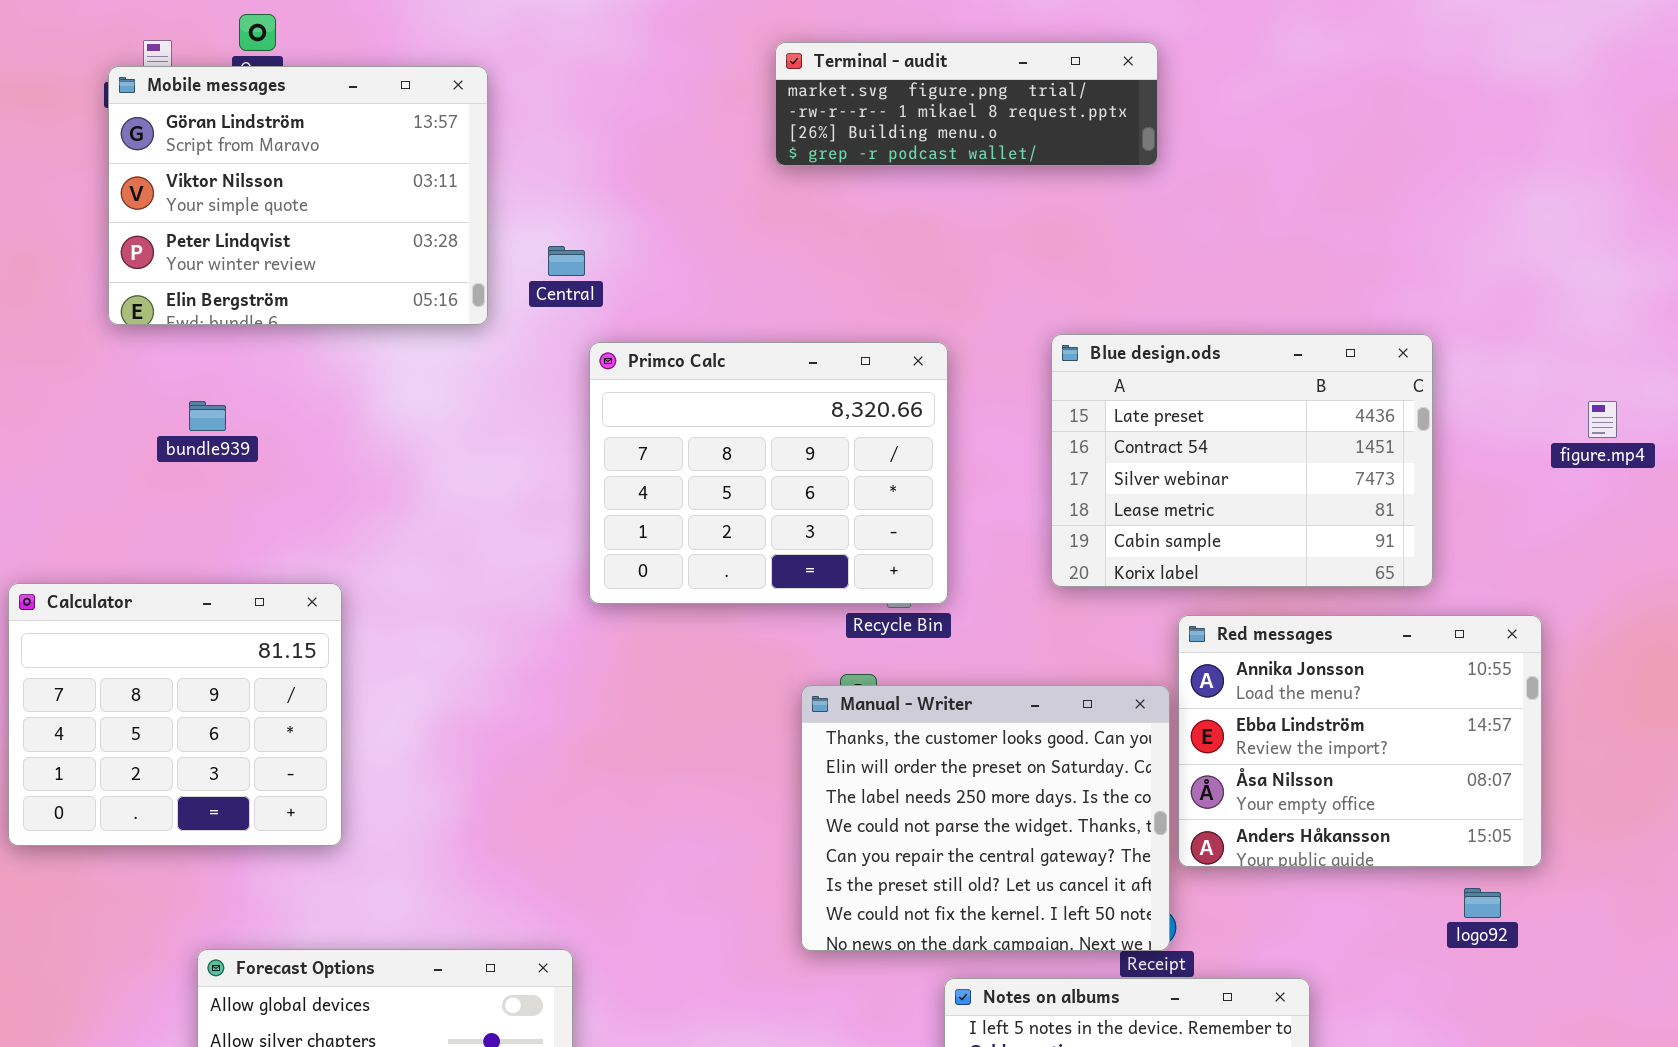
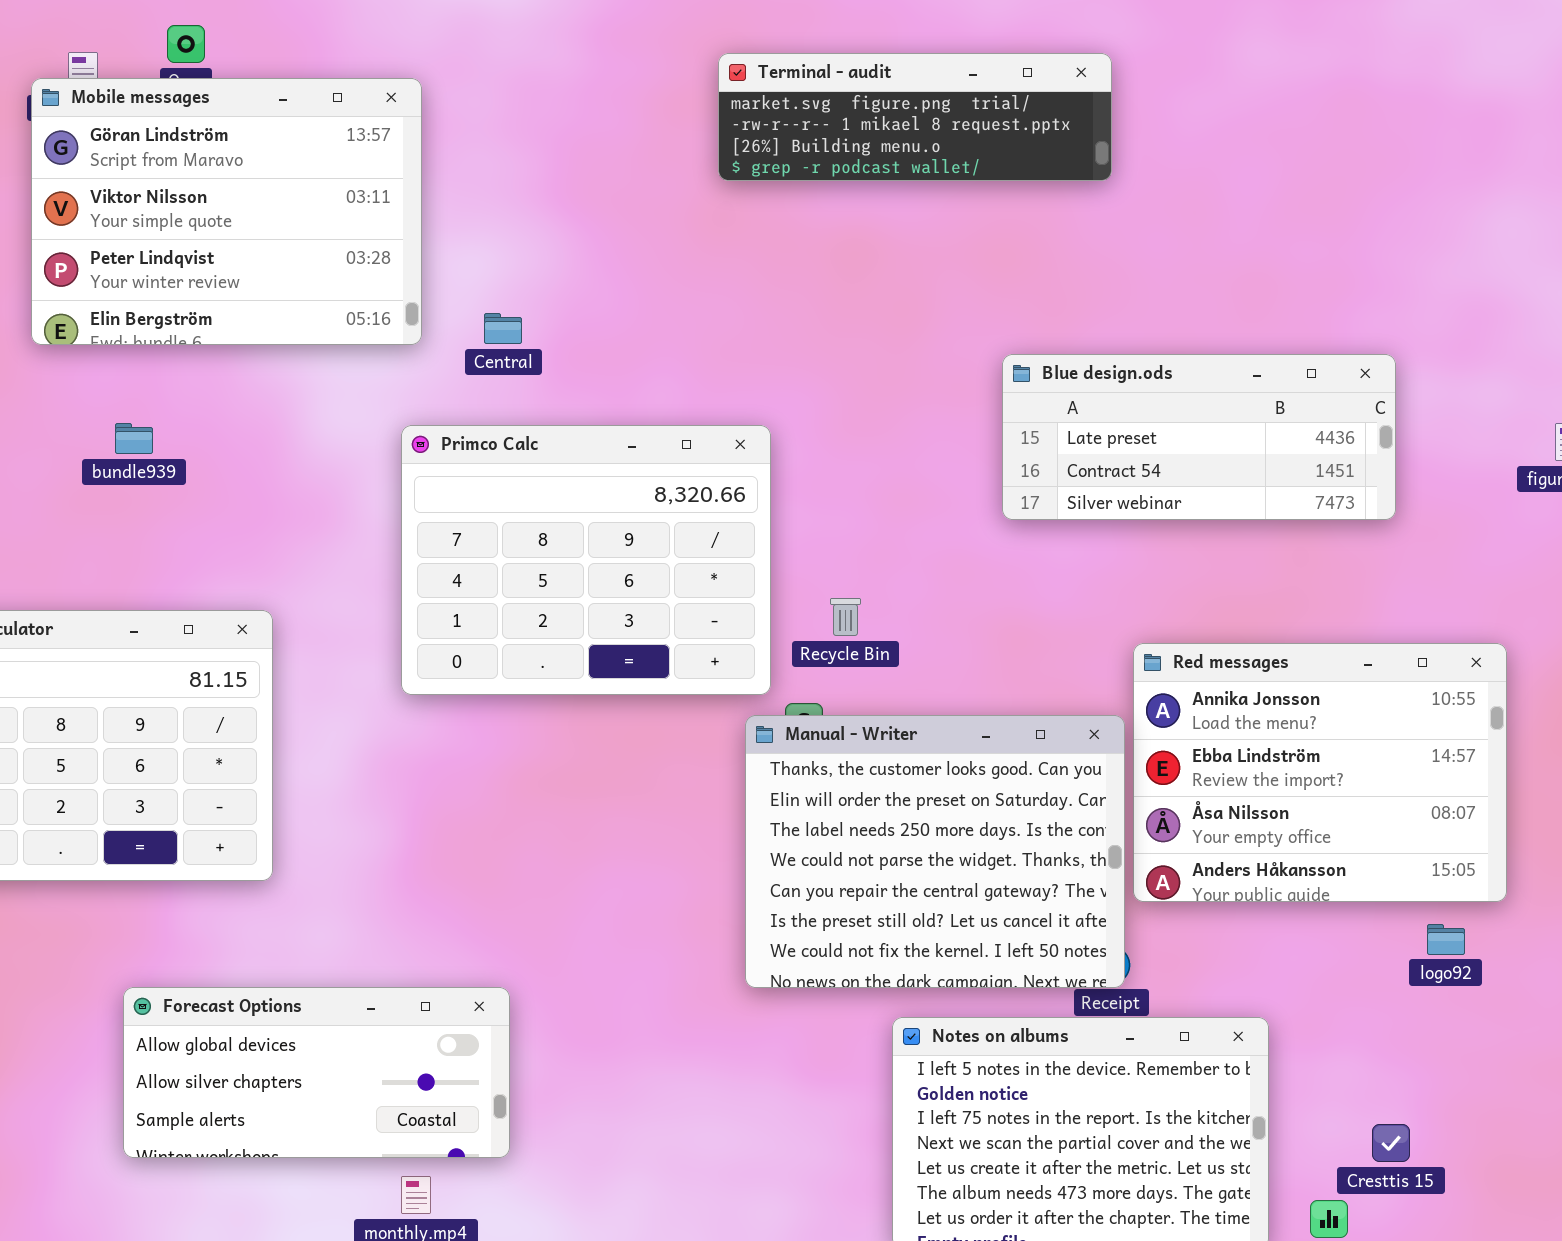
Central: [548,246,585,276] -> [484,313,522,344], moved
Blue design.ods: [1051,334,1433,587] -> [1002,354,1396,520], resized
Primco Calc: [589,342,948,604] -> [401,425,771,695], moved

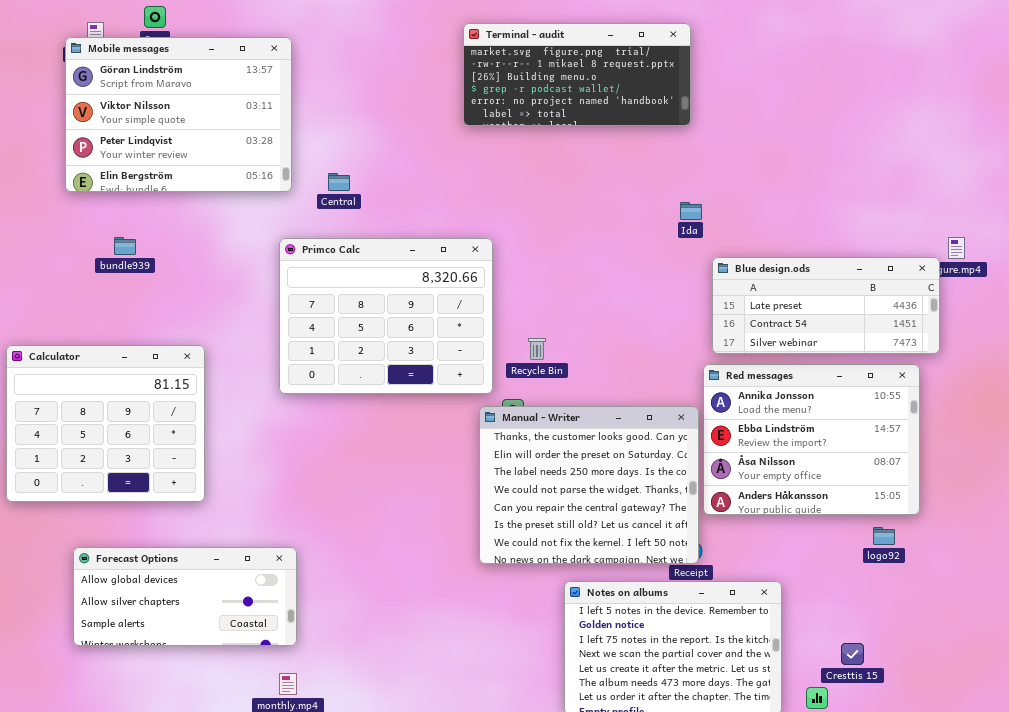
Terminal - audit: [718,53,1112,181] -> [463,23,691,126], resized
Blue design.ods: [1002,354,1396,520] -> [712,257,940,354], moved
Forecast Options: [123,987,510,1158] -> [73,547,297,646], moved

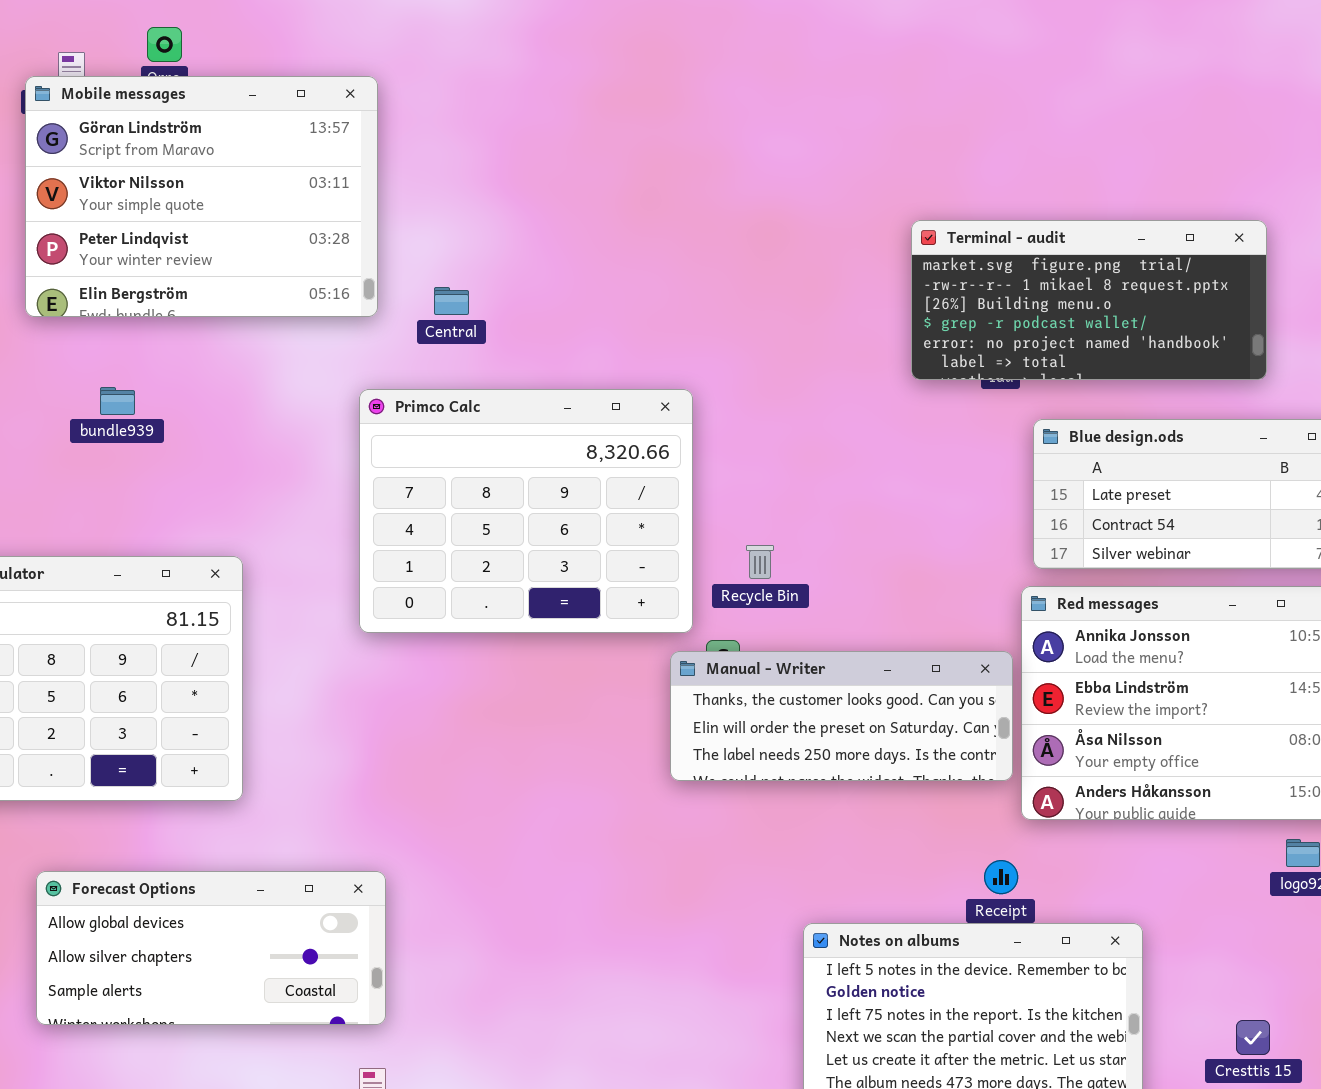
Terminal - audit: [463,23,691,126] -> [911,220,1267,380], moved
Manual - Writer: [479,406,699,564] -> [670,651,1013,781], resized

